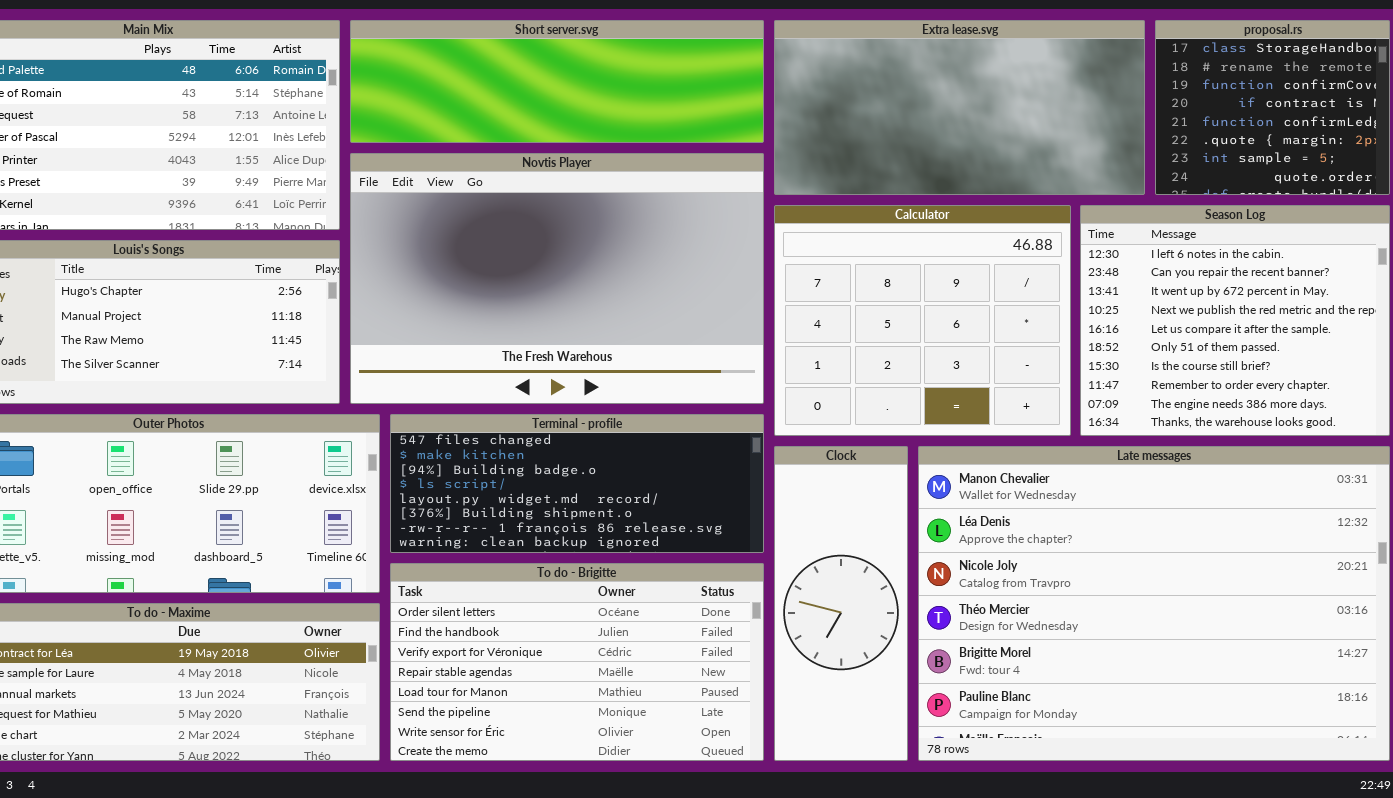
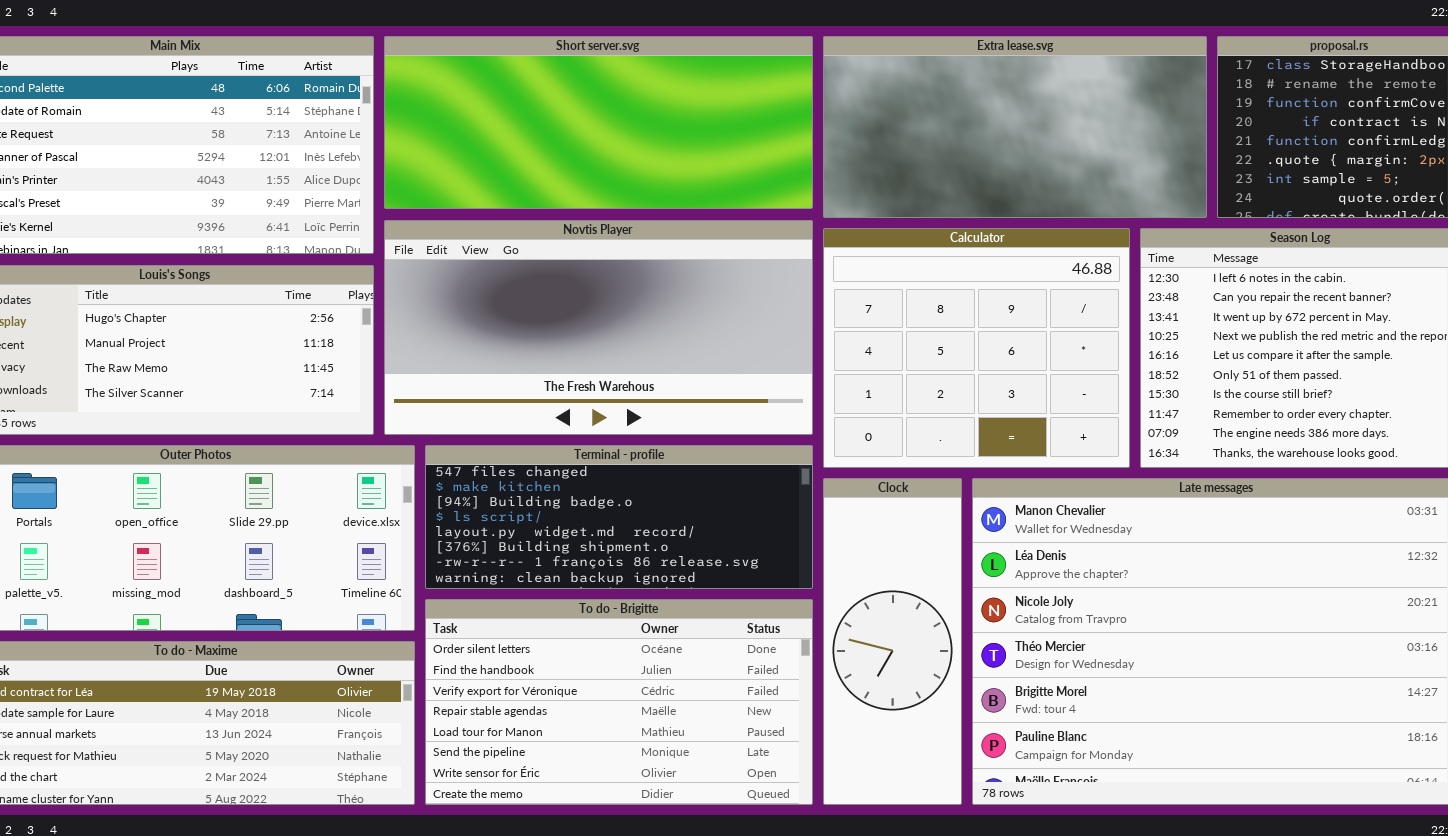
Short server.svg: [350,20,764,143] -> [384,36,813,209], resized
Novtis Player: [350,153,764,404] -> [384,220,813,435], resized

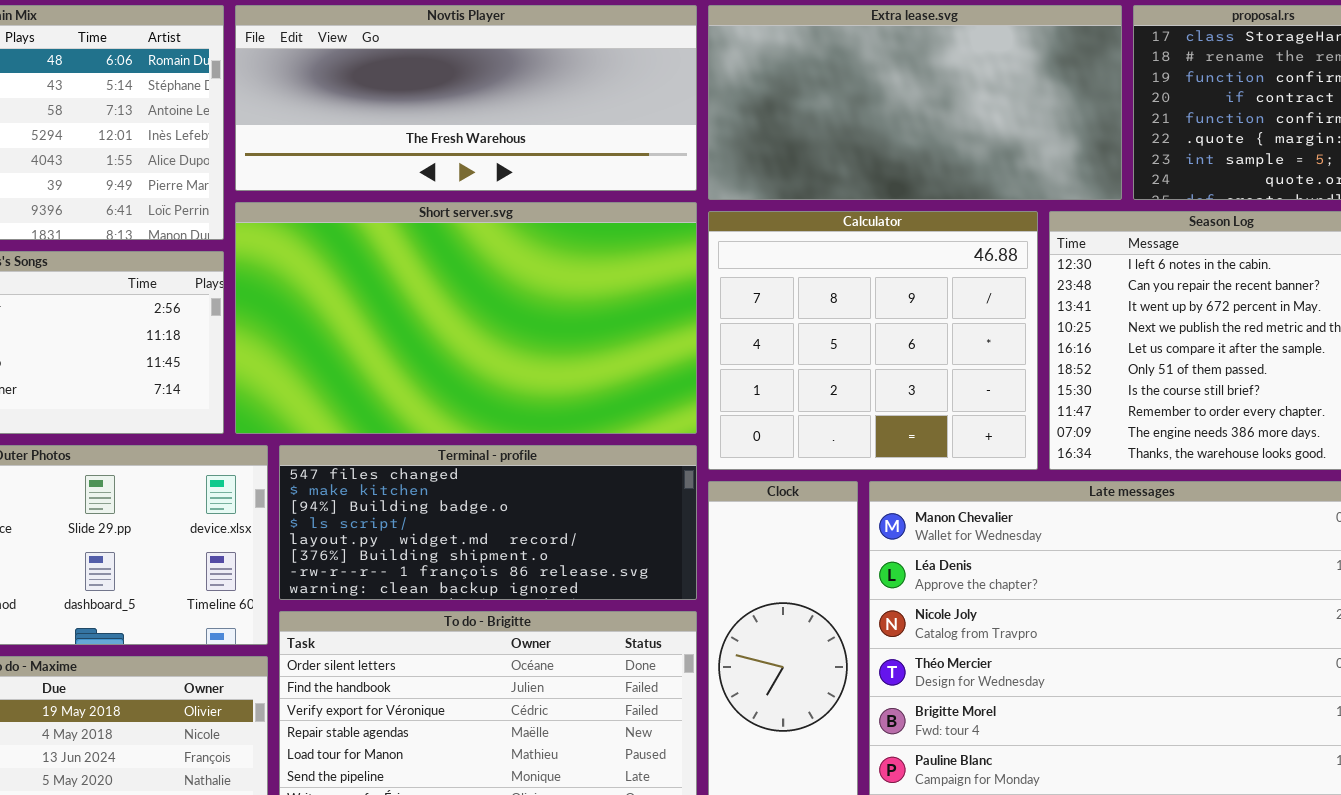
Short server.svg: [384,36,813,209] -> [235,202,697,434], moved, resized
Novtis Player: [384,220,813,435] -> [235,5,697,191], moved, resized

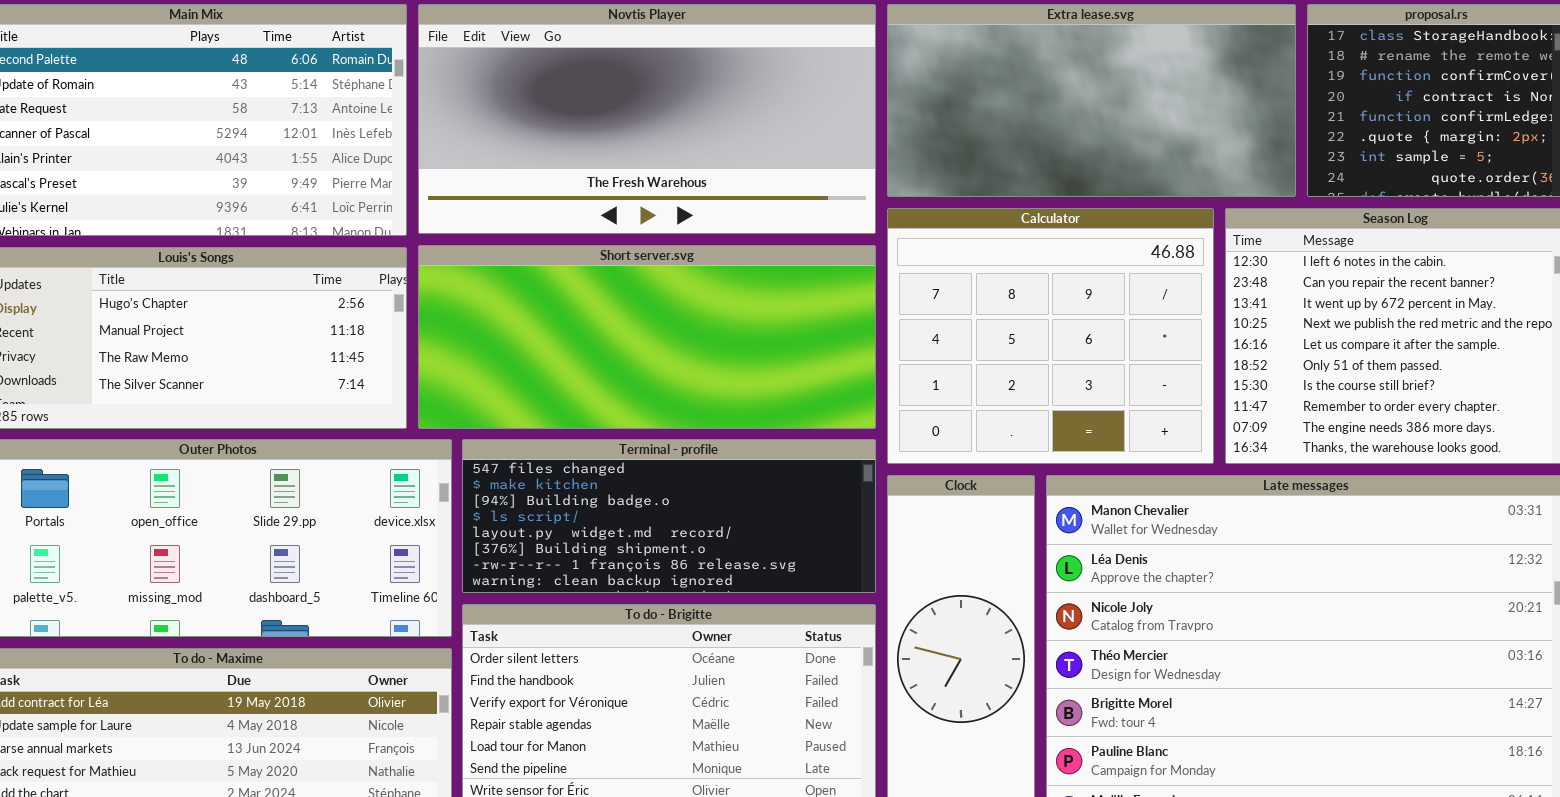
Novtis Player: [235,5,697,191] -> [418,4,876,234], resized
Short server.svg: [235,202,697,434] -> [418,245,876,429], resized

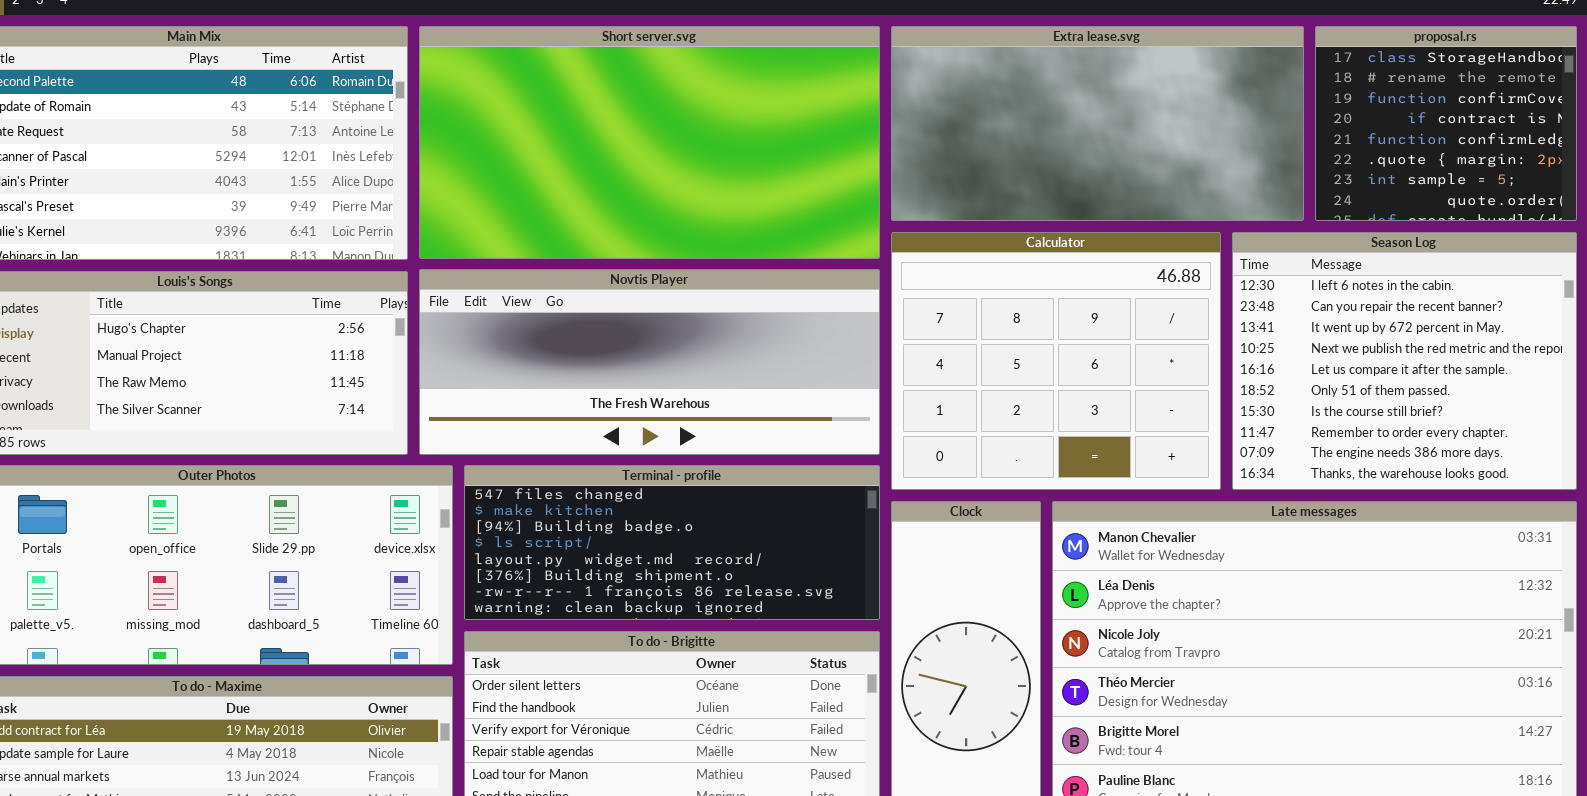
Novtis Player: [418,4,876,234] -> [419,269,880,455], moved, resized
Short server.svg: [418,245,876,429] -> [419,26,880,259], moved, resized

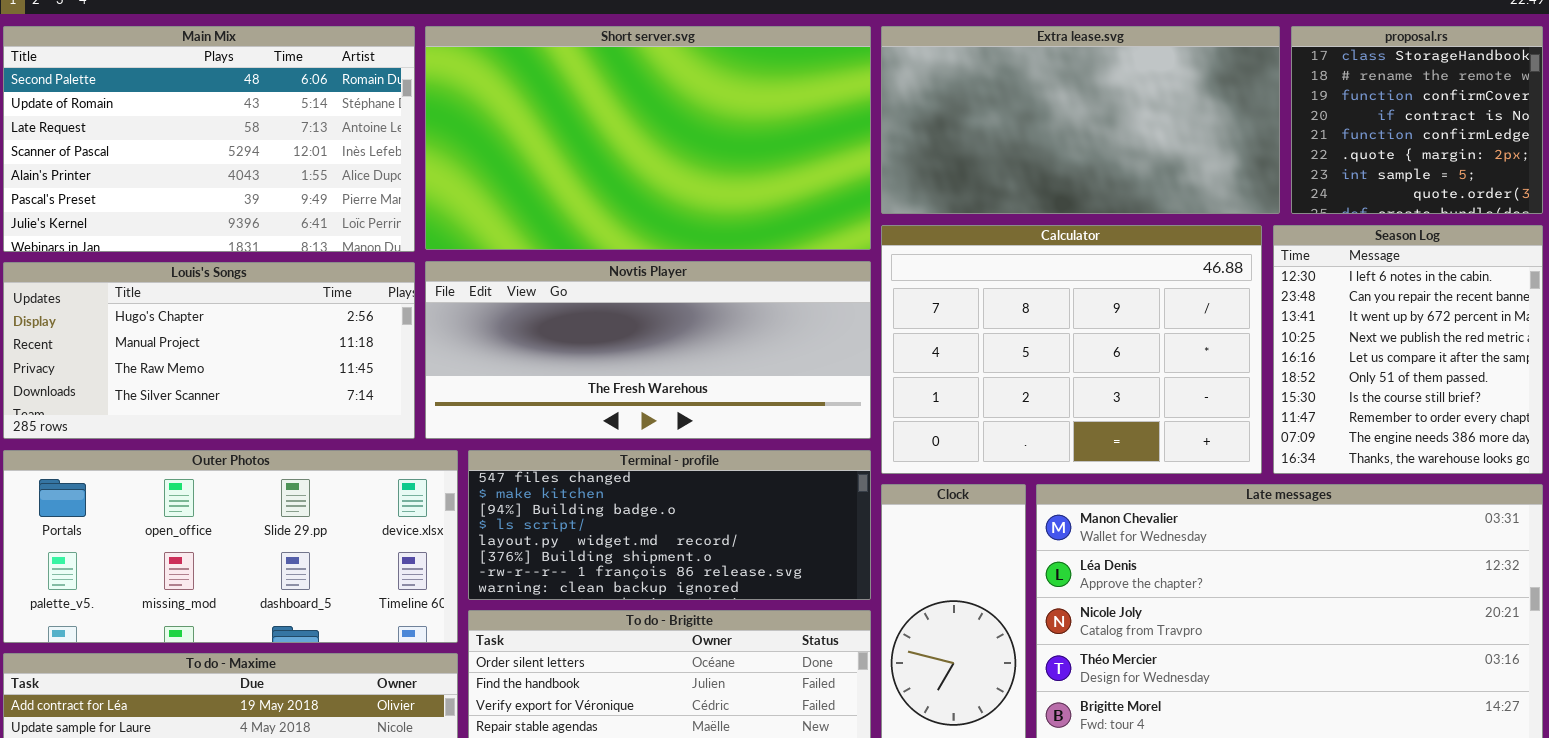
Calculator: [891,232,1221,490] -> [881,225,1262,474], resized
Season Log: [1232,232,1577,490] -> [1273,225,1543,474], resized

